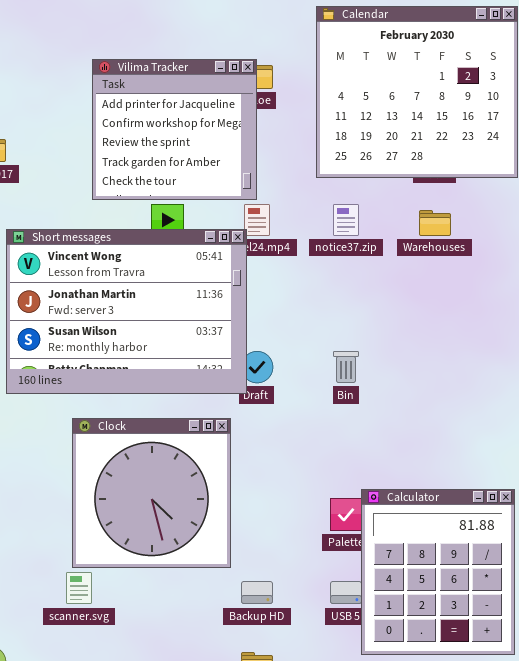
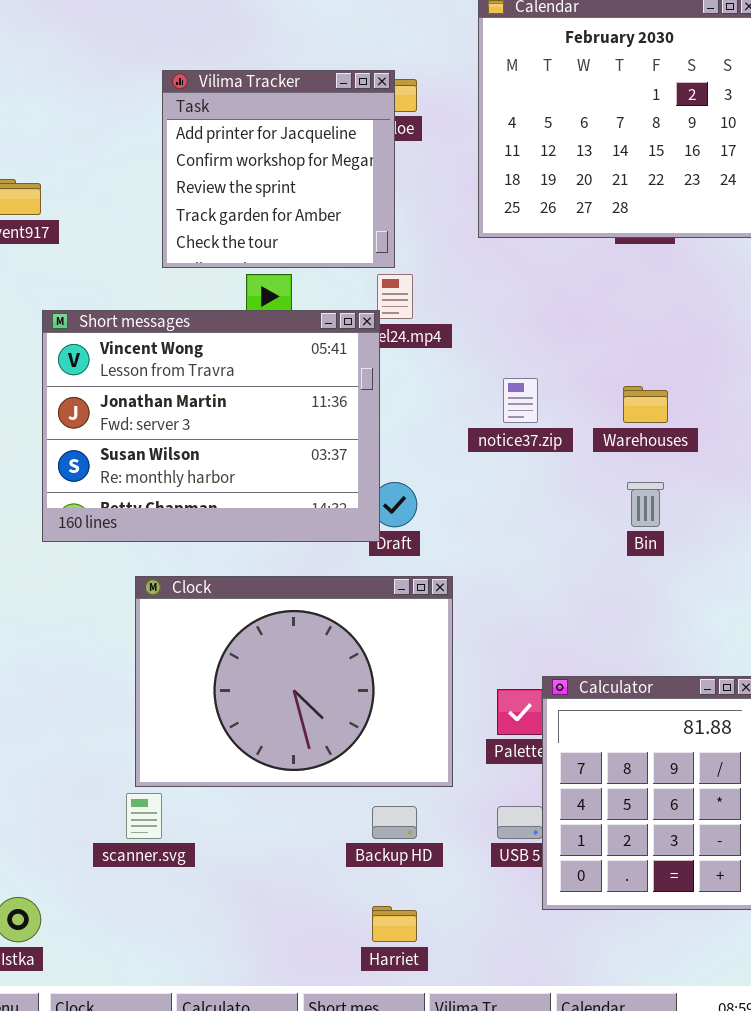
notice37.zip: [333,204,359,236] -> [503,378,538,423], moved
Warehouses: [419,210,451,236] -> [623,386,668,423], moved
Bin: [333,351,359,383] -> [627,482,664,527], moved
Clock: [72,418,231,568] -> [135,576,453,787], resized

